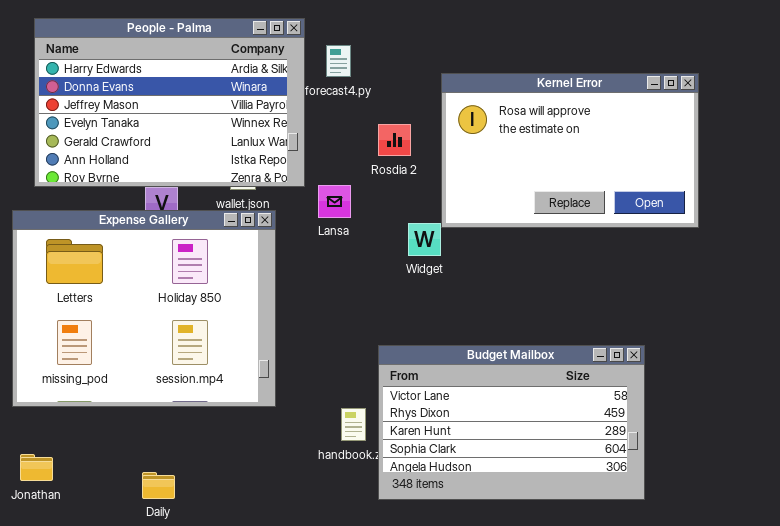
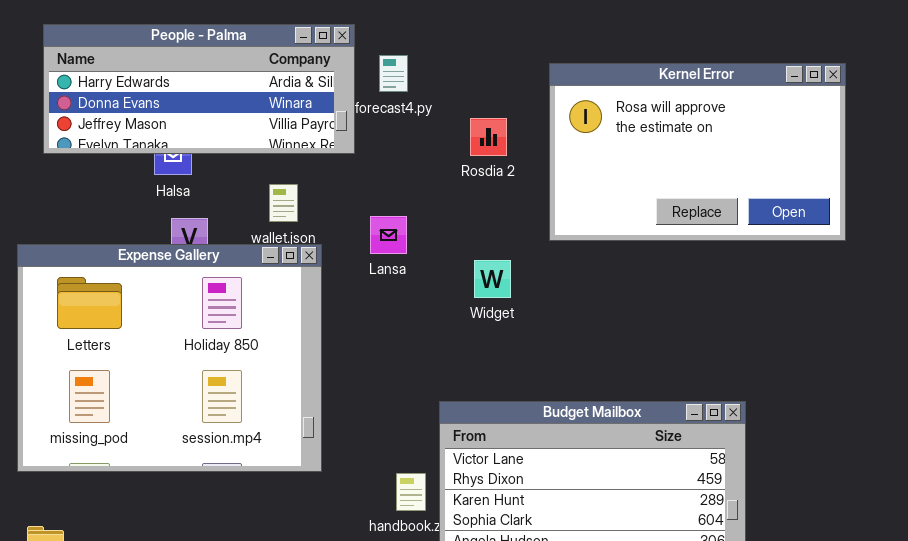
People - Palma: [34,18,305,187] -> [43,24,355,154], resized
Kernel Error: [441,73,699,228] -> [549,63,846,241], moved
Rosdia 2: [378,124,411,156] -> [470,118,507,156], moved

